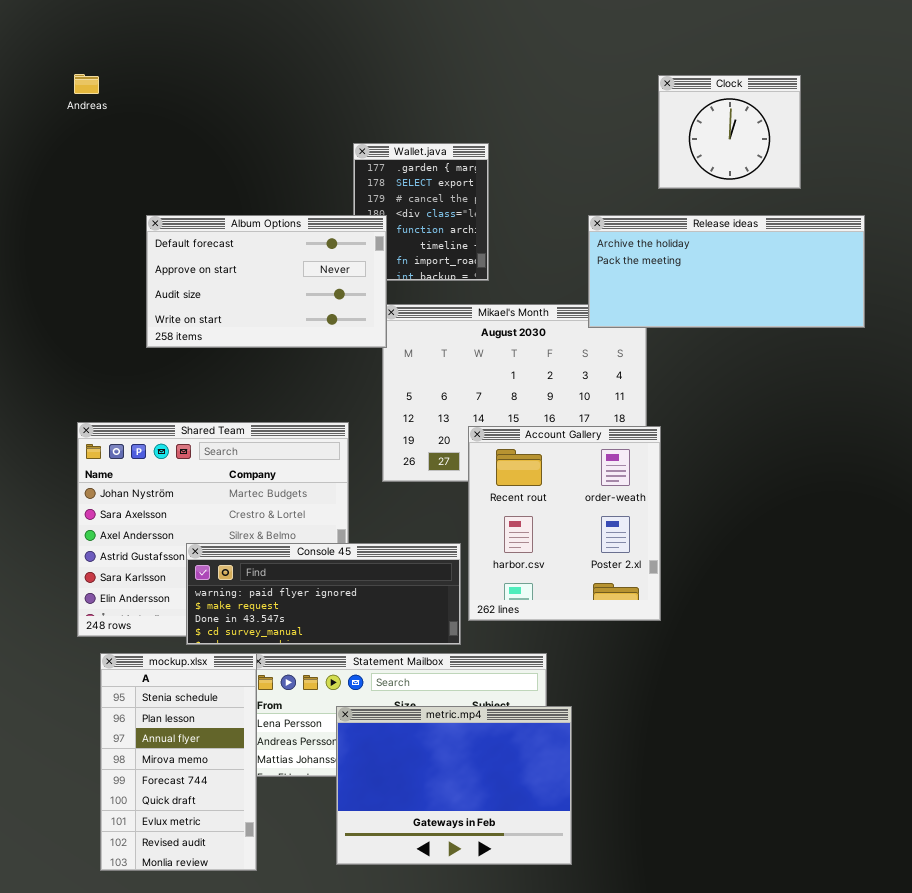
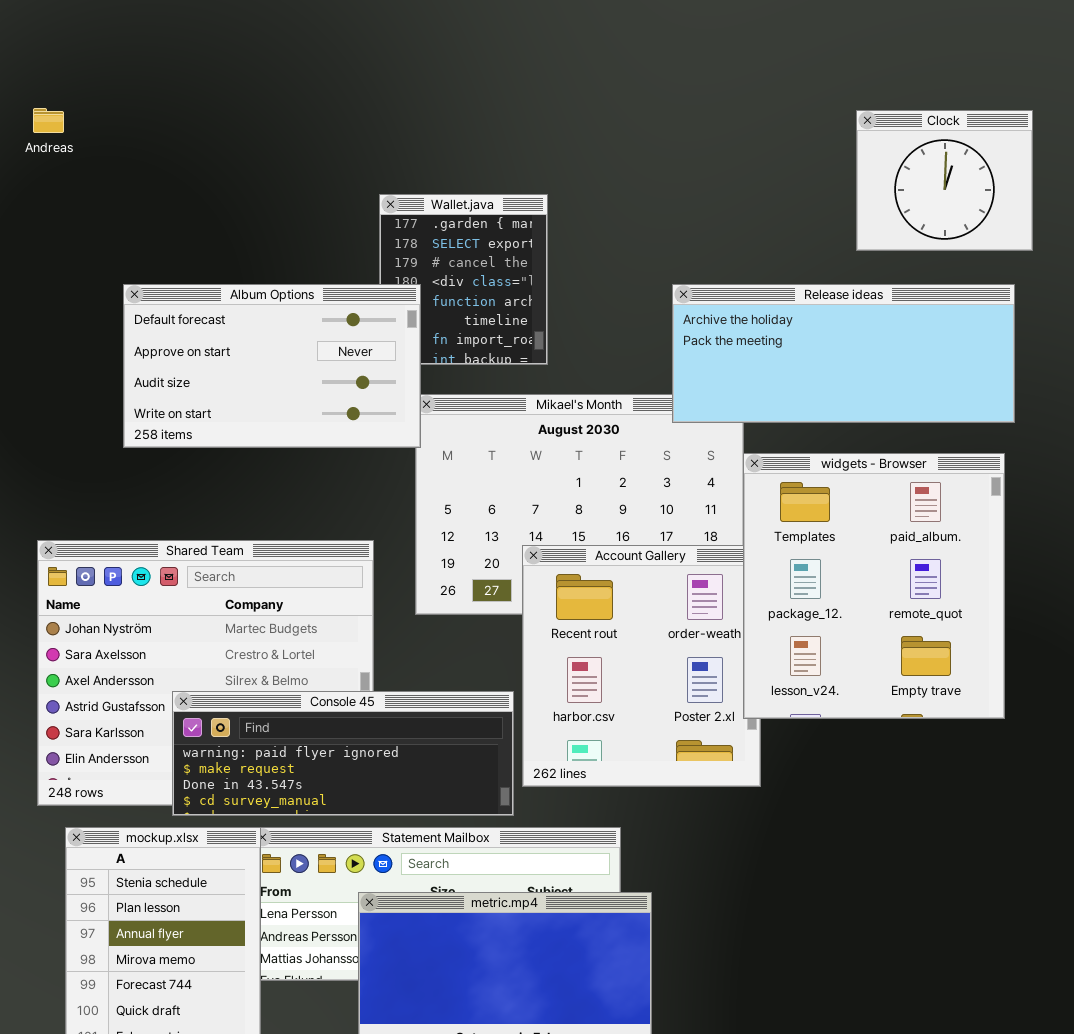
Clock: [658,75,801,189] -> [856,110,1033,251], moved
widgets - Browser: none -> [743,453,1005,719], opened

